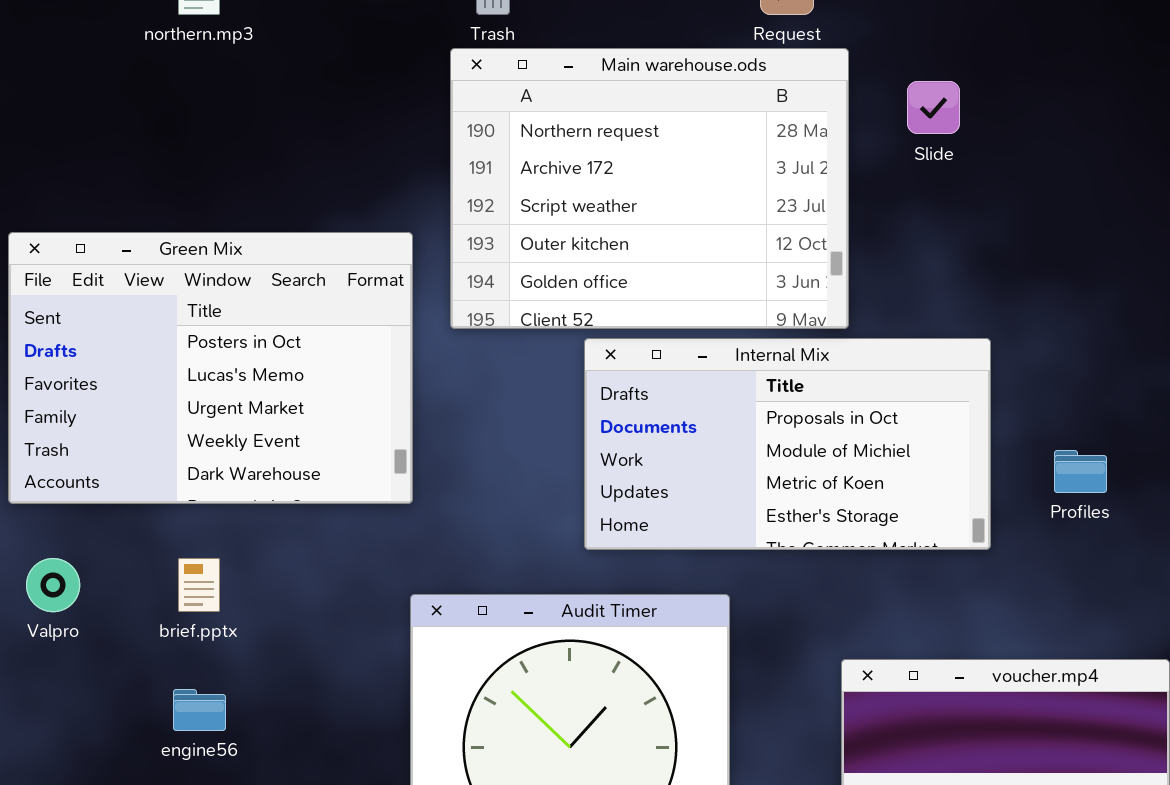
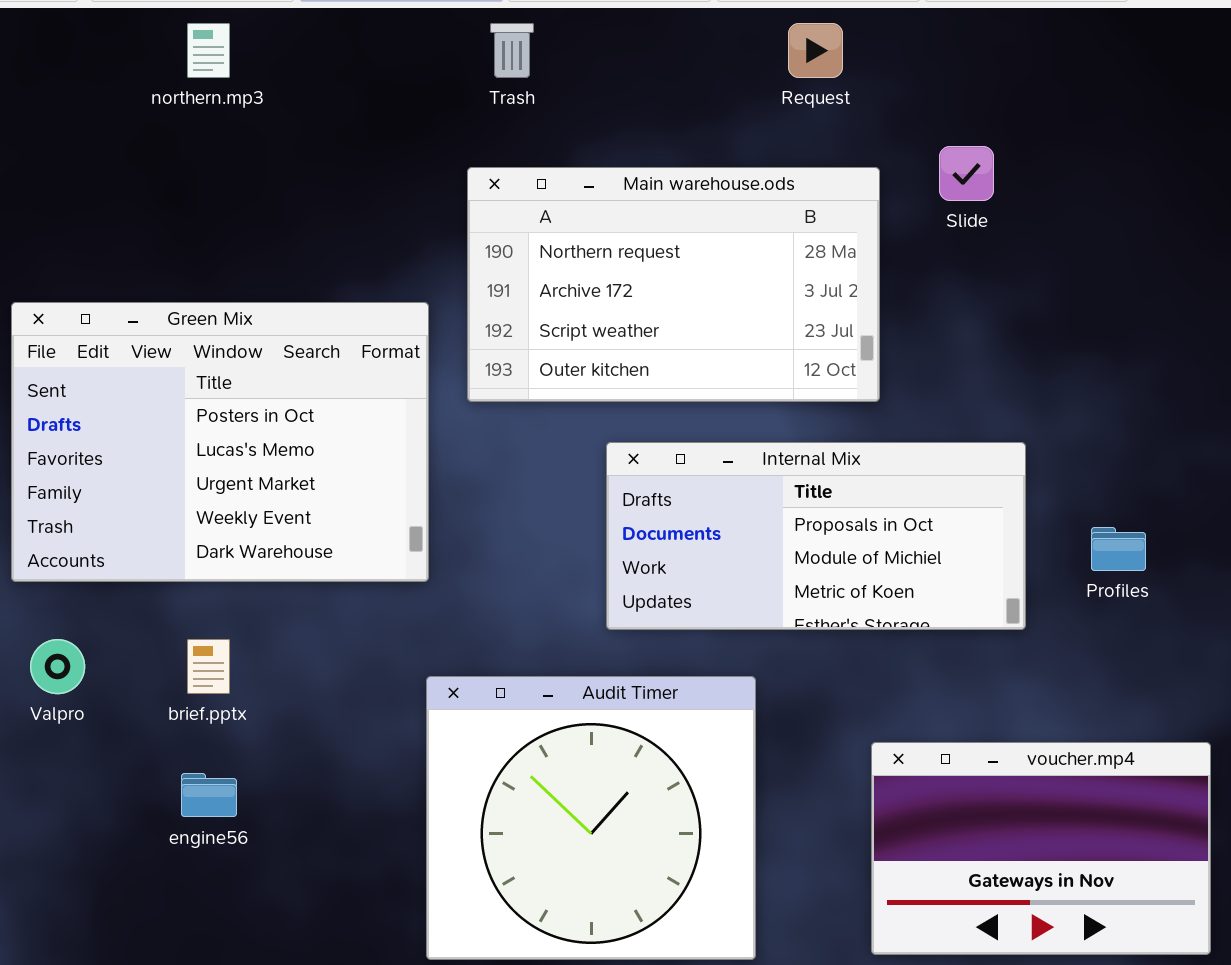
Main warehouse.ods: [450,48,849,329] -> [467,167,880,402], resized
Internal Mix: [584,338,991,550] -> [606,442,1026,630], resized

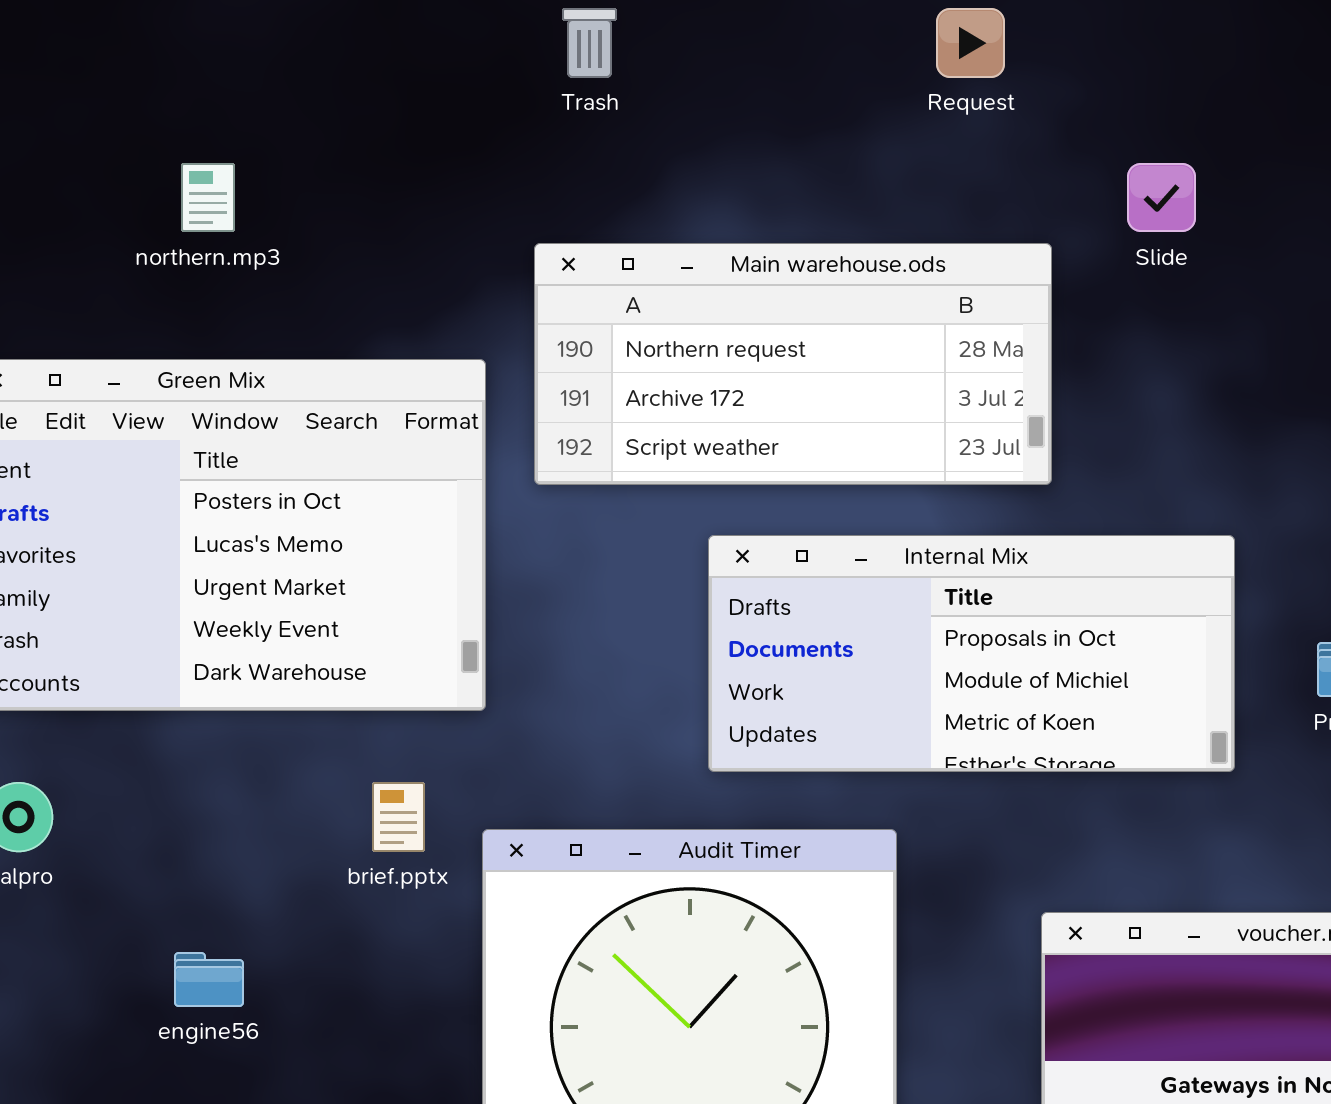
northern.mp3: [187,23,230,78] -> [181,163,235,232], moved
Main warehouse.ods: [467,167,880,402] -> [534,243,1052,485], resized
brief.pptx: [187,639,230,694] -> [372,782,425,852], moved

